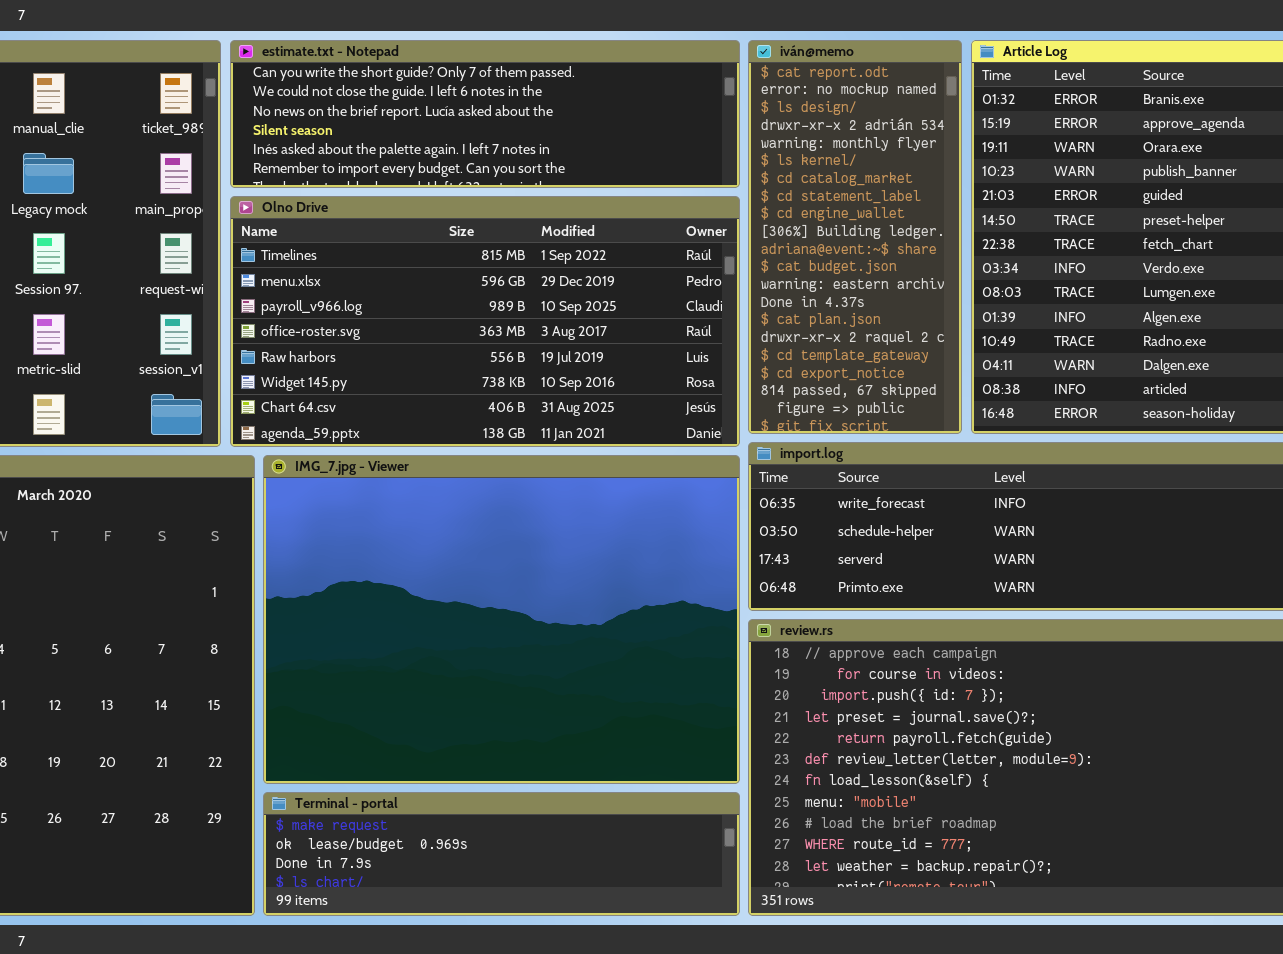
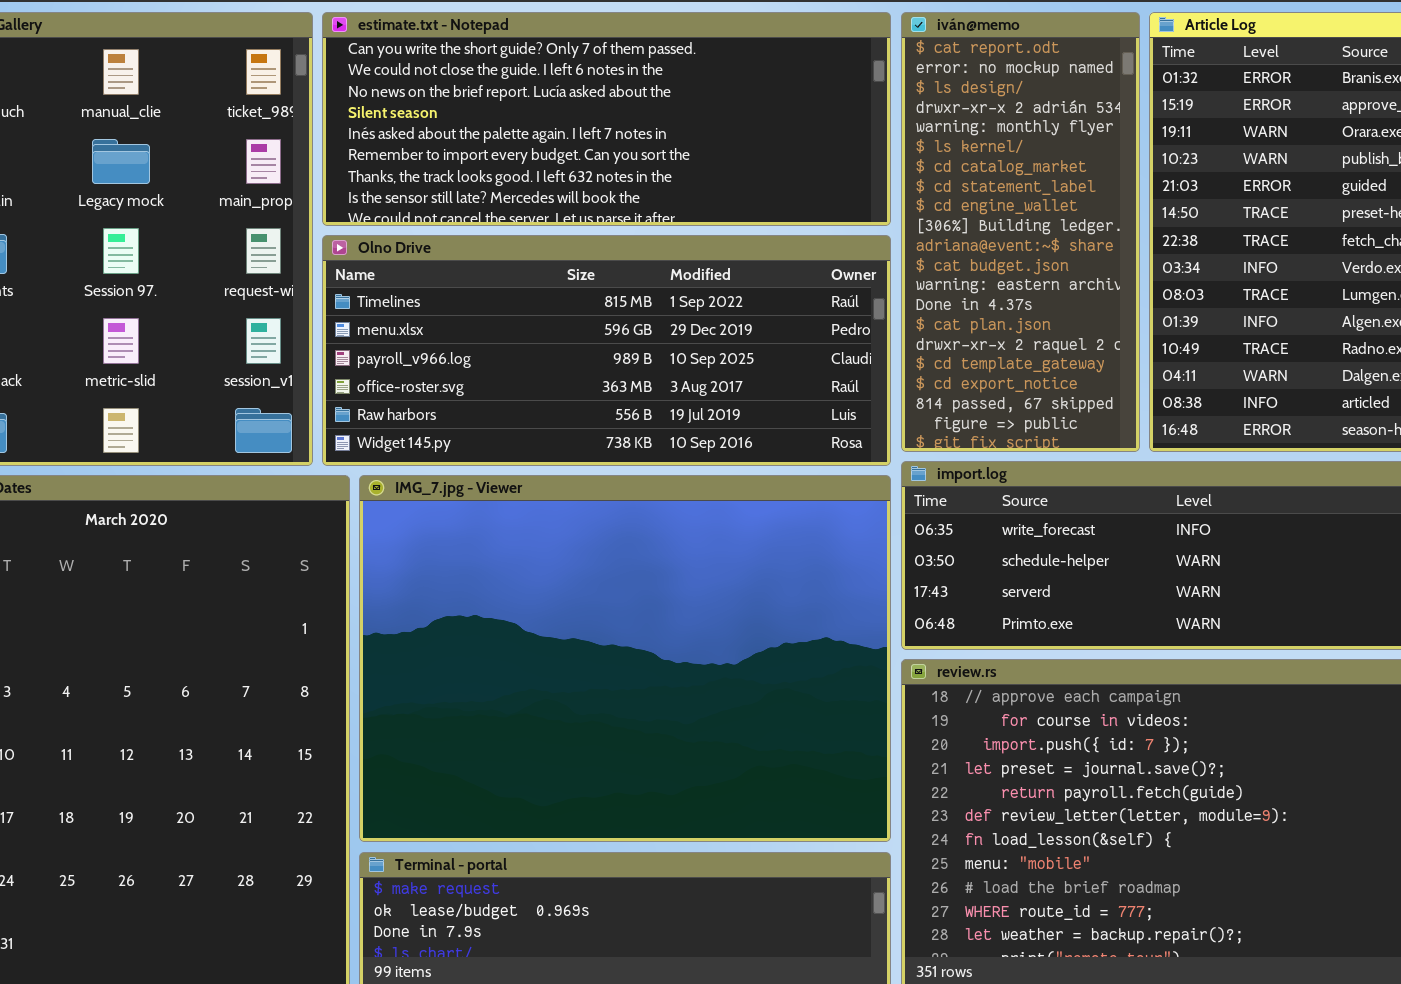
estimate.txt - Notepad: [230,40,740,188] -> [322,12,891,226], resized
Olno Drive: [230,196,740,447] -> [322,235,891,466], resized

